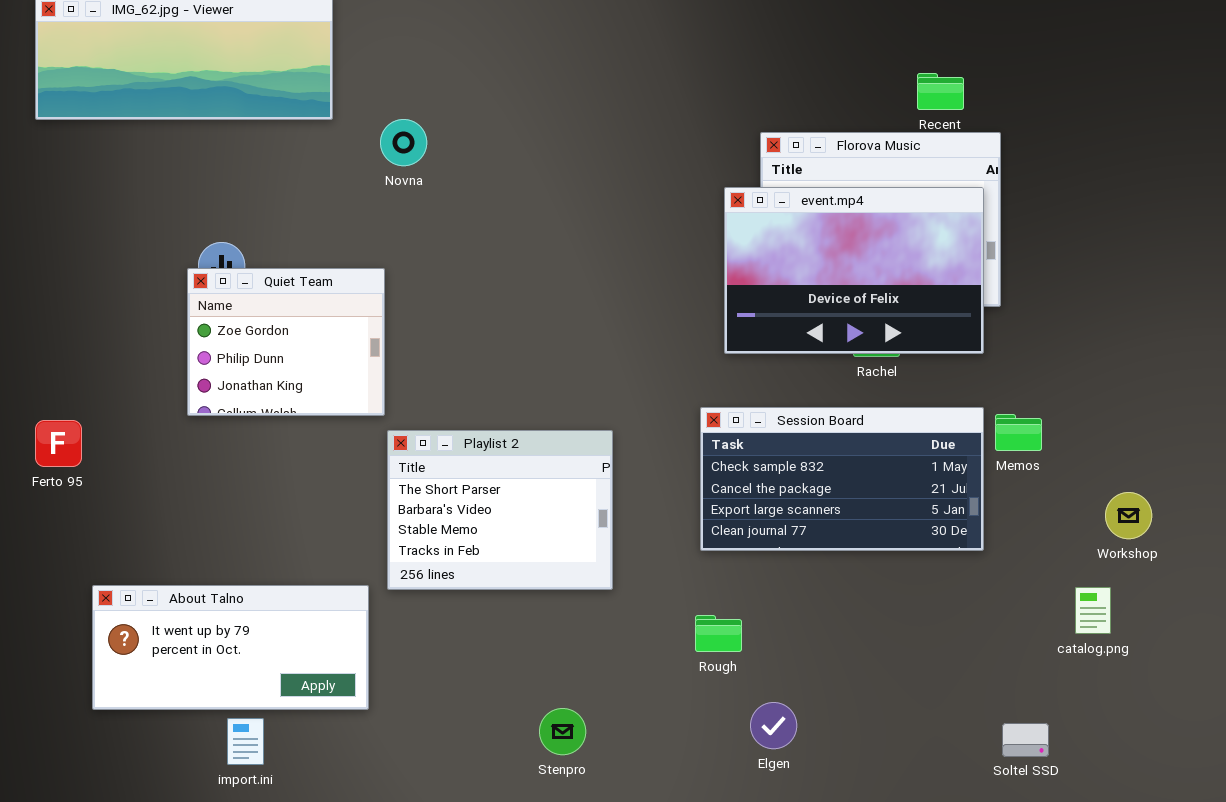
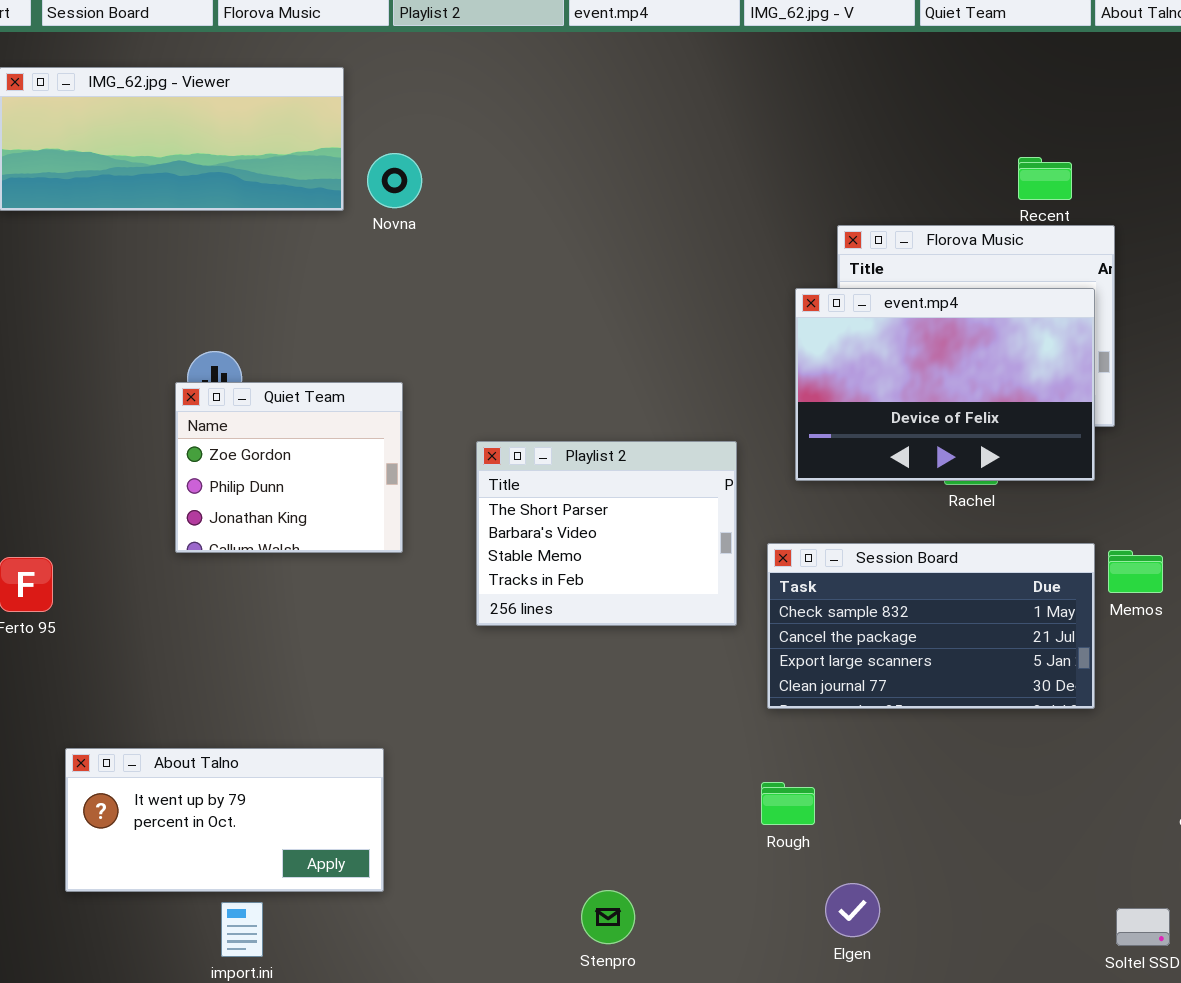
Novna: [380,119,427,166] -> [367,153,422,208], moved
Playlist 2: [387,430,613,590] -> [476,441,737,626], moved

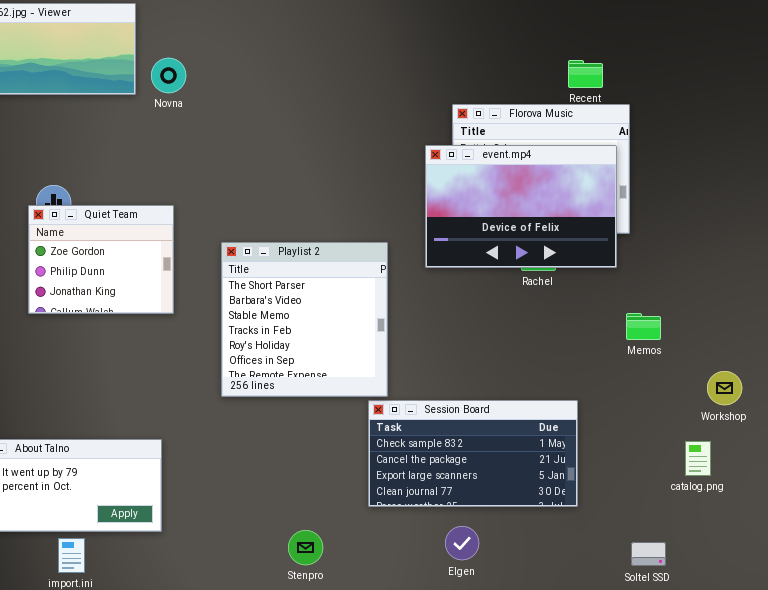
Playlist 2: [476,441,737,626] -> [221,242,388,397], resized
Session Board: [767,543,1095,709] -> [368,400,578,507], moved

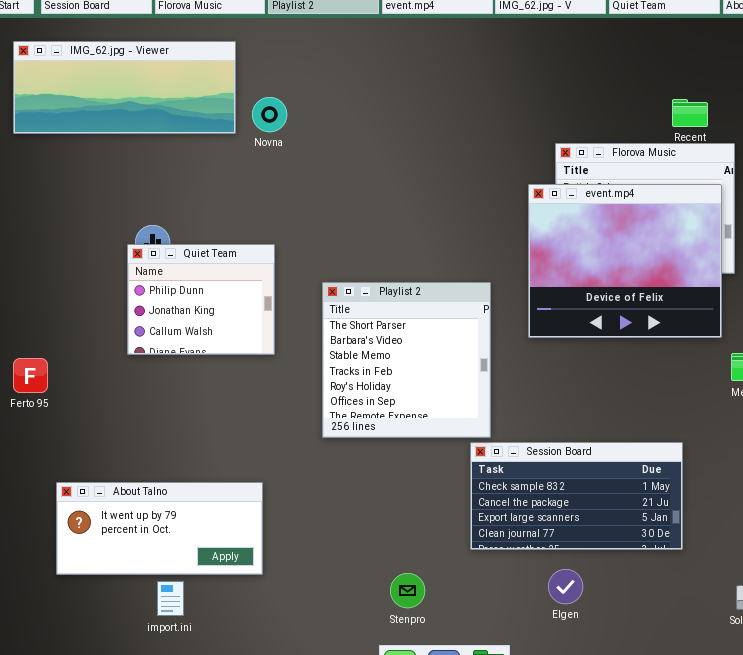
event.mp4: [425,145,617,268] -> [528,184,722,338], resized
Quiet Team: [28,205,174,314] -> [127,244,275,355], scrolled down 1 row

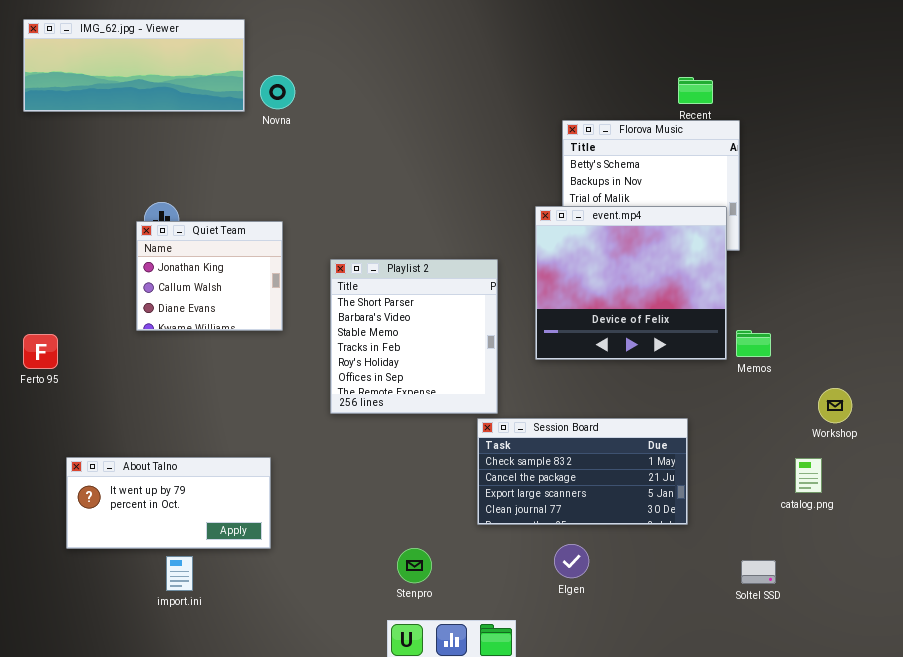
event.mp4: [528,184,722,338] -> [535,206,727,360], moved
Quiet Team: [127,244,275,355] -> [136,221,283,331], scrolled down 1 row

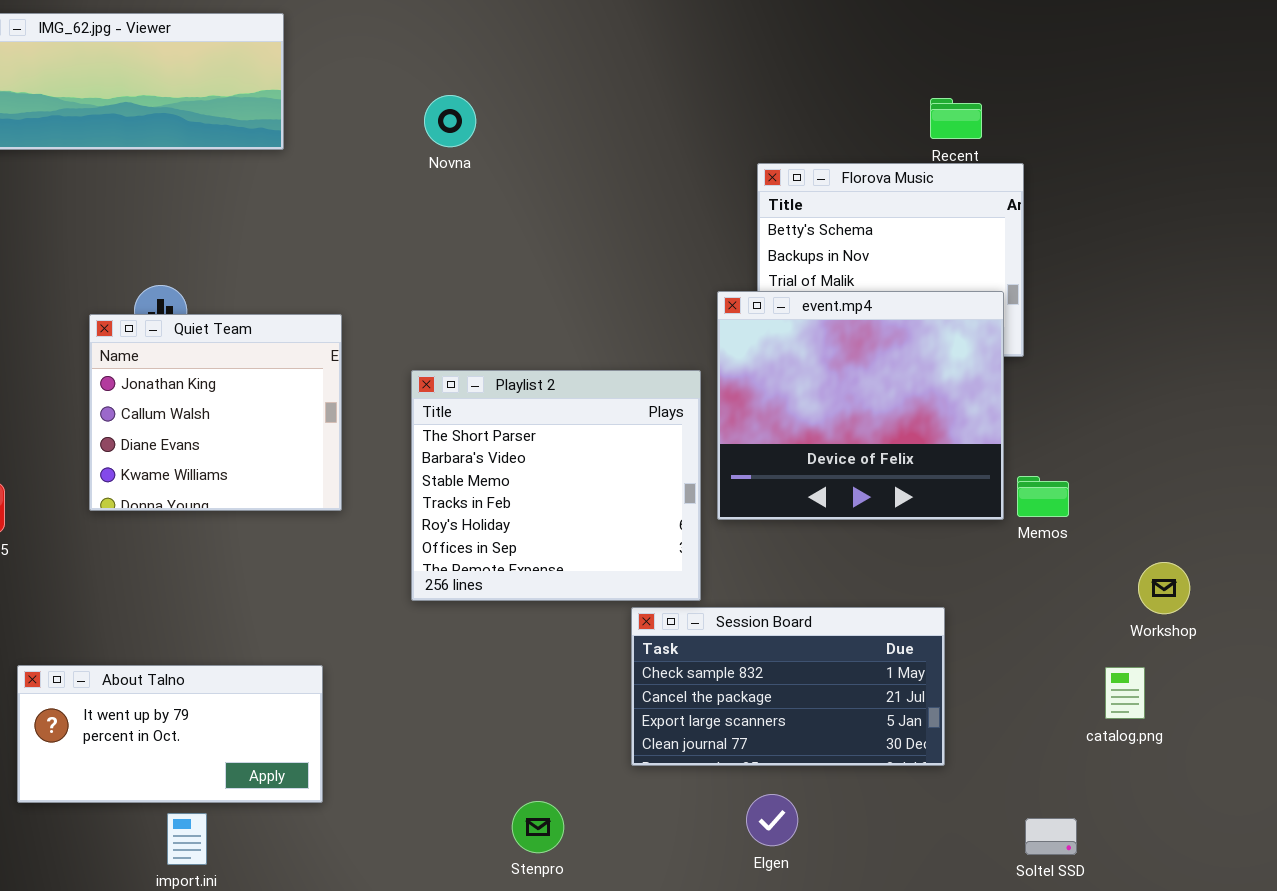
Novna: [260,75,295,109] -> [424,95,476,147], moved
Quiet Team: [136,221,283,331] -> [89,314,342,511], resized
Playlist 2: [330,259,498,414] -> [411,370,701,601], resized

